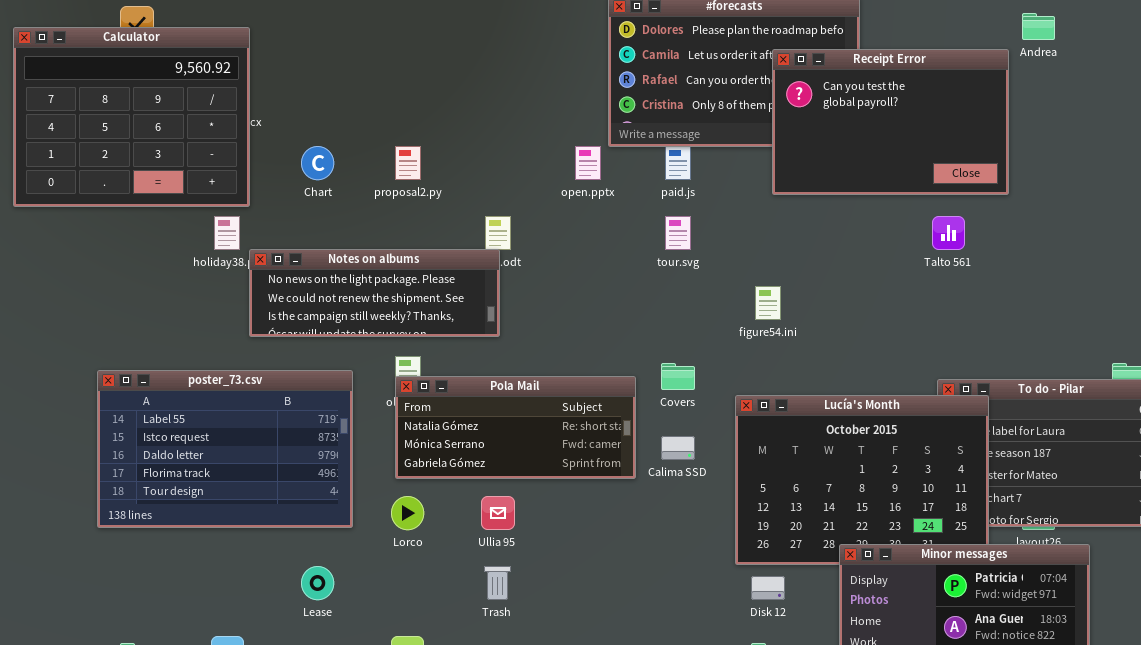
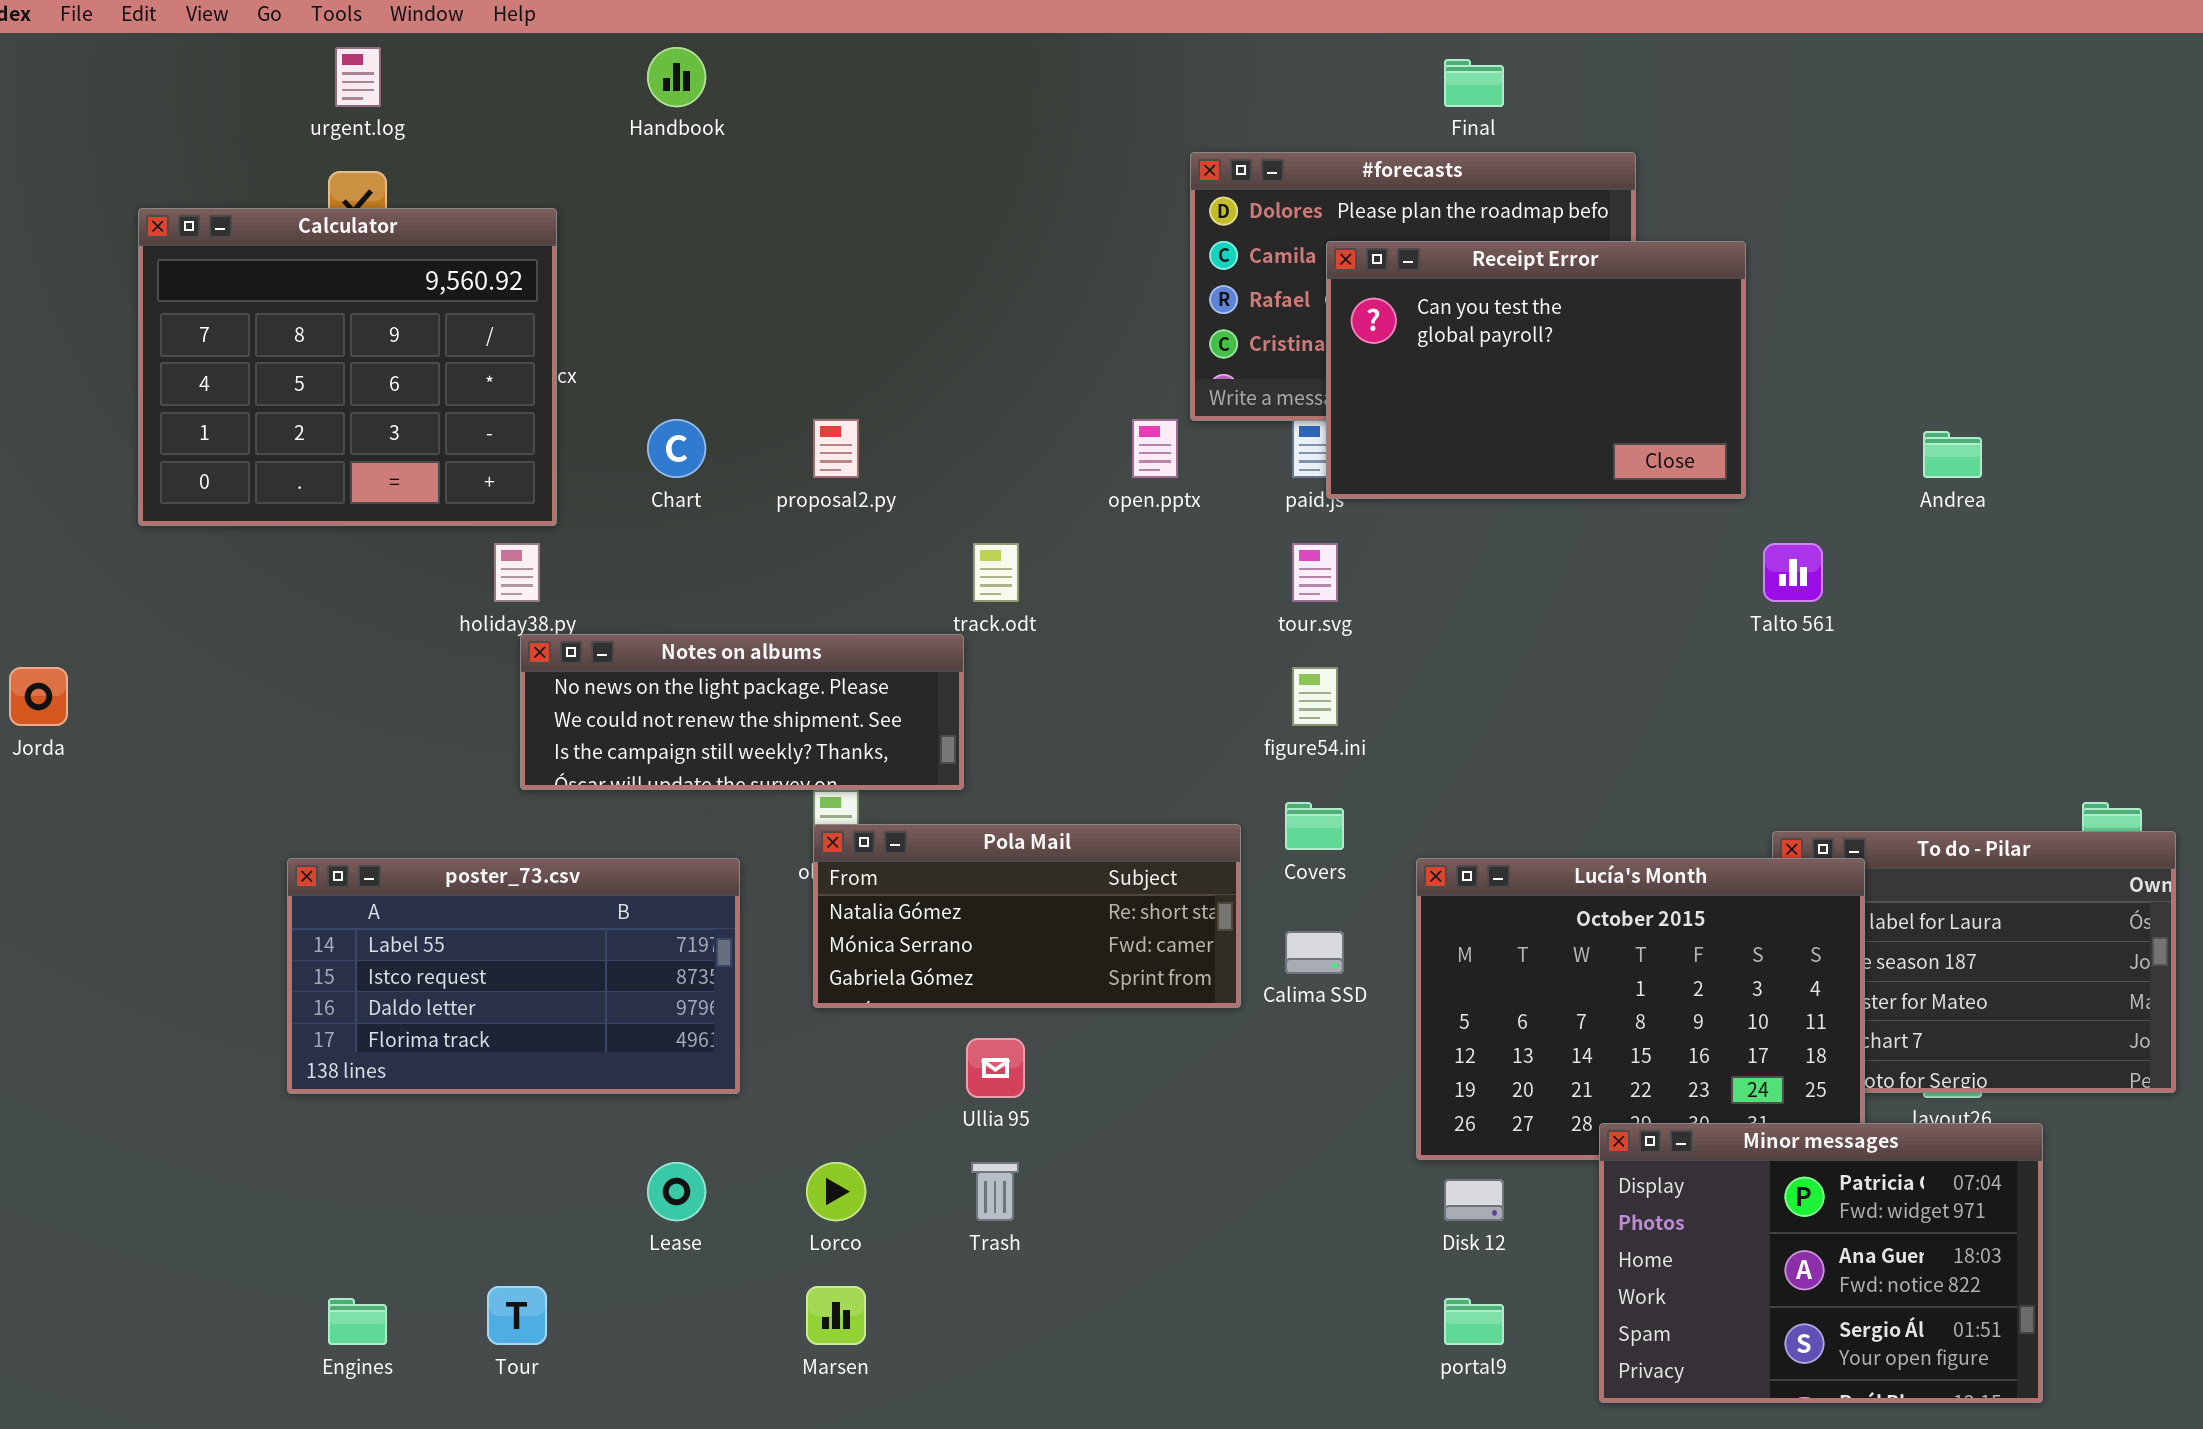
Andrea: [1022,13,1055,40] -> [1923,431,1982,478], moved
Receipt Error: [772,49,1009,195] -> [1326,241,1746,499], moved
Notes on albums: [249,249,500,337] -> [520,634,964,790], moved
figure54.ini: [755,286,781,320] -> [1292,667,1338,726], moved
poster_73.csv: [97,370,353,528] -> [287,858,740,1094], resized
Lorco: [391,496,424,530] -> [806,1162,866,1221], moved

